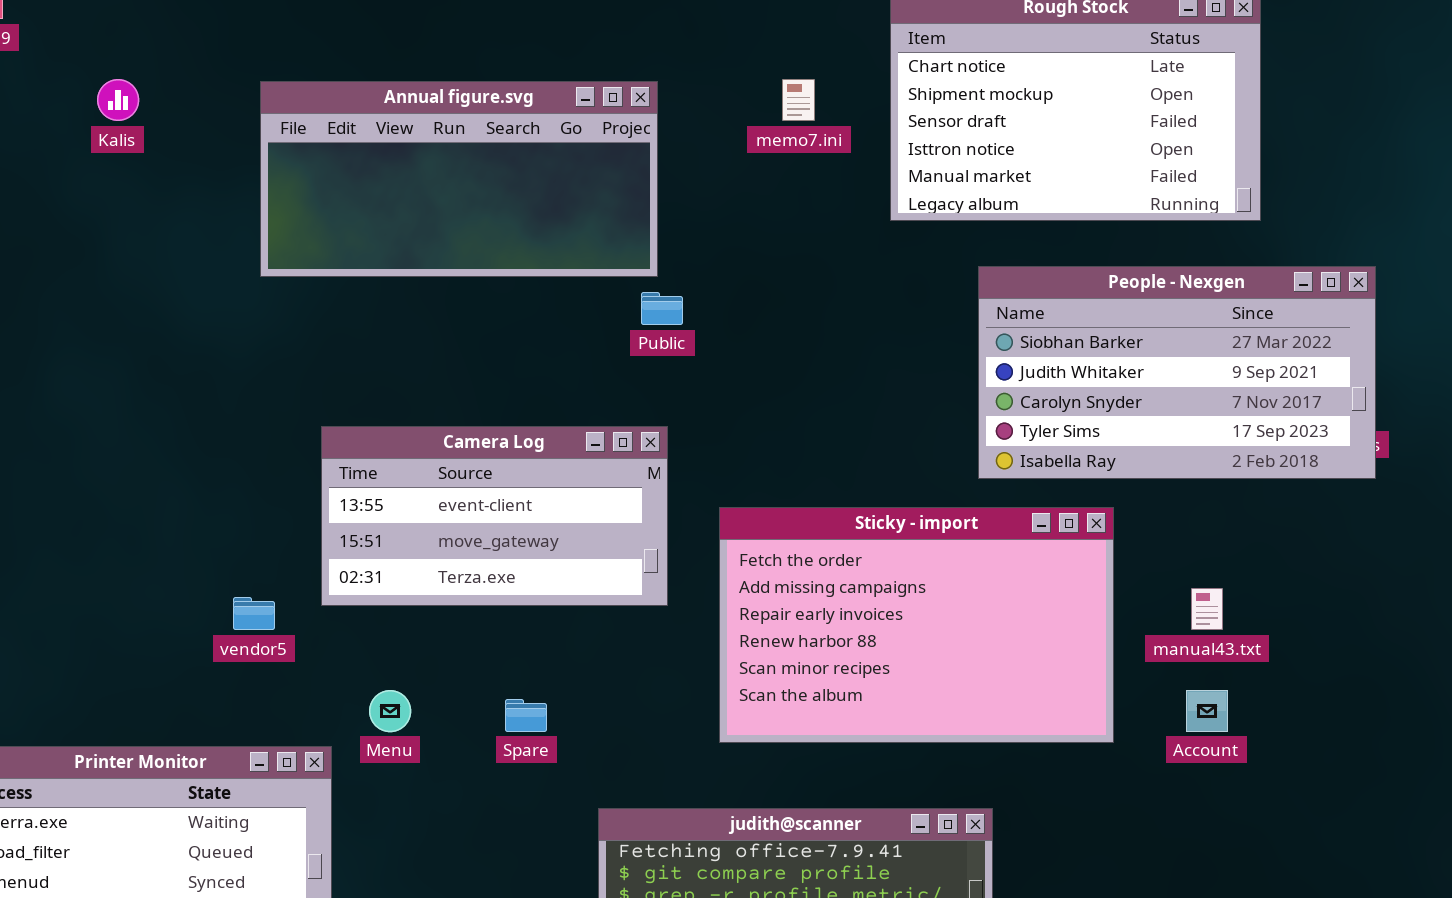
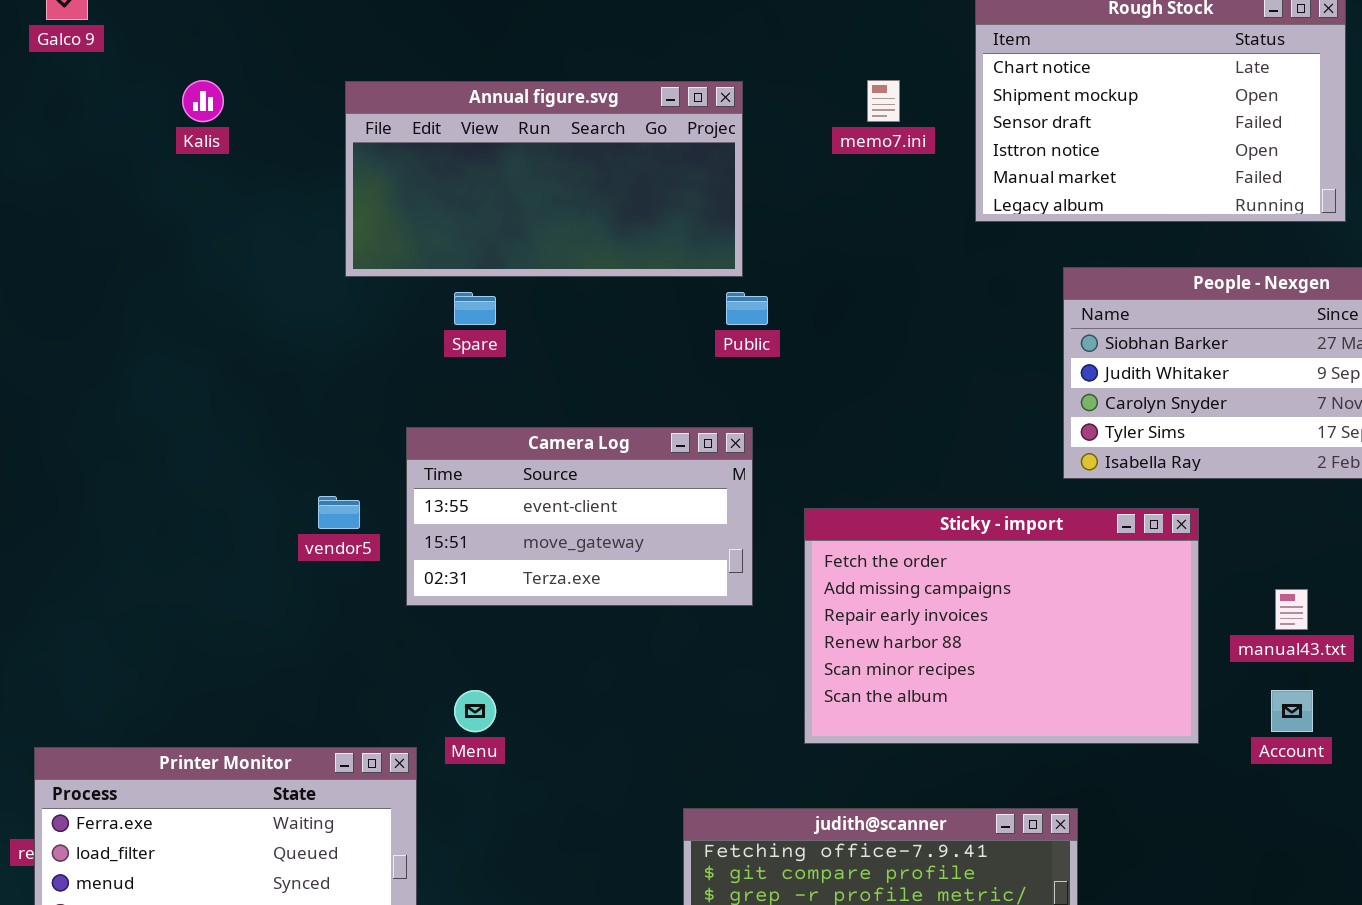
vendor5: [233,597,275,630] -> [318,496,360,529], moved
Spare: [505,699,547,732] -> [454,292,496,325], moved

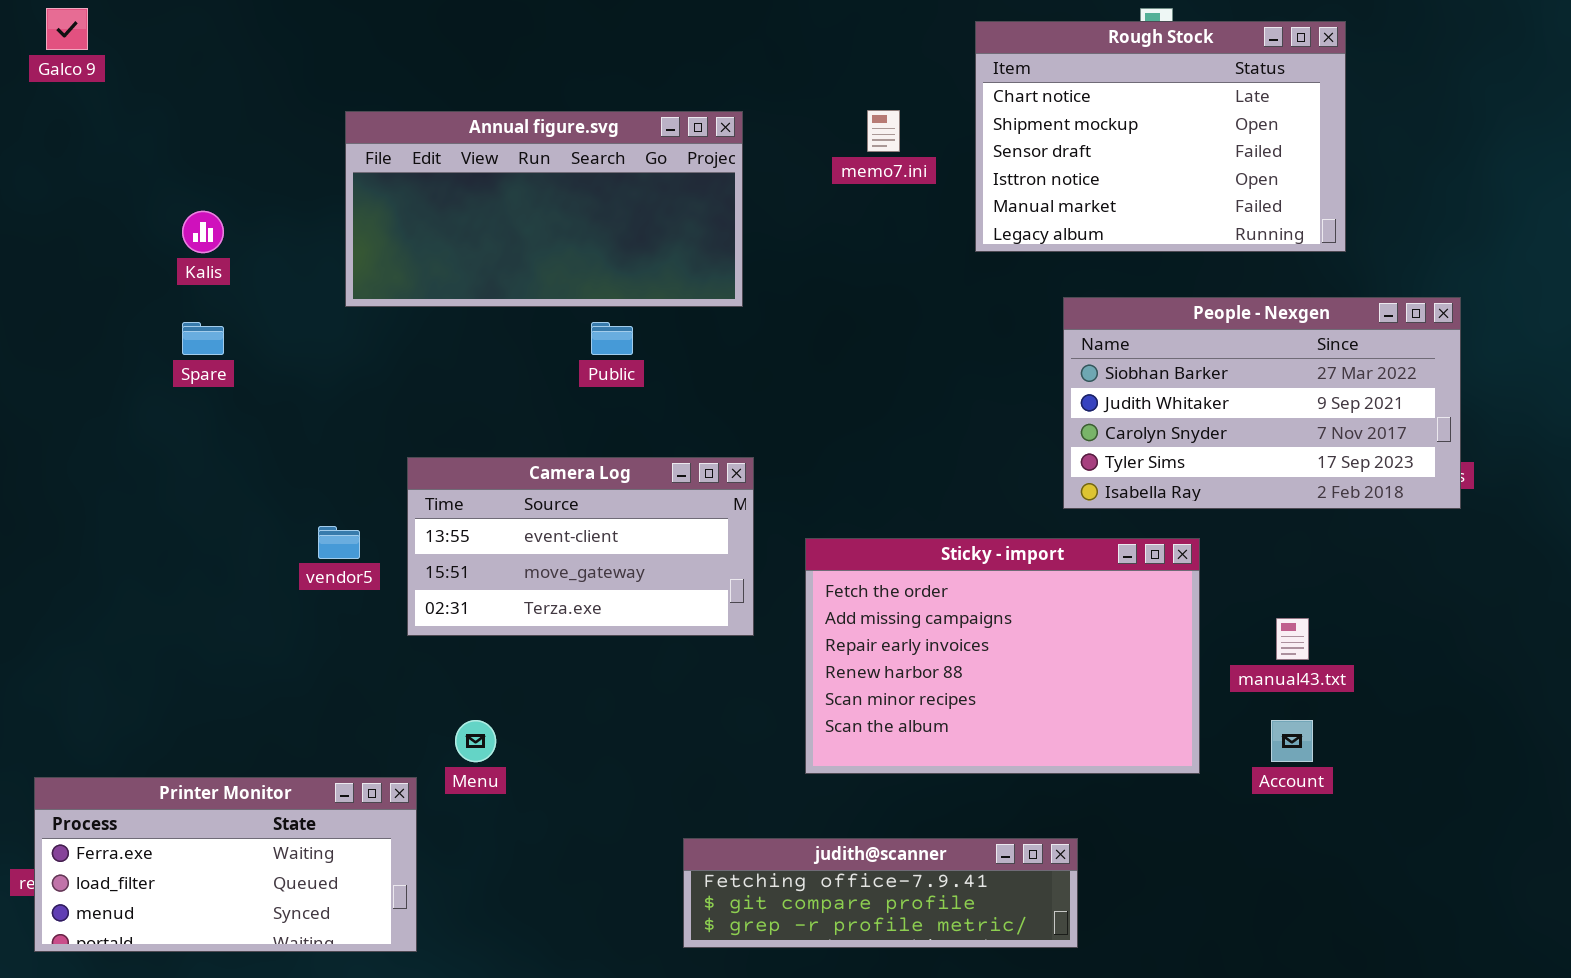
Kalis: [182,80,224,122] -> [182,211,224,253], moved
Spare: [454,292,496,325] -> [182,322,224,355], moved
Public: [726,292,768,325] -> [591,322,633,355], moved

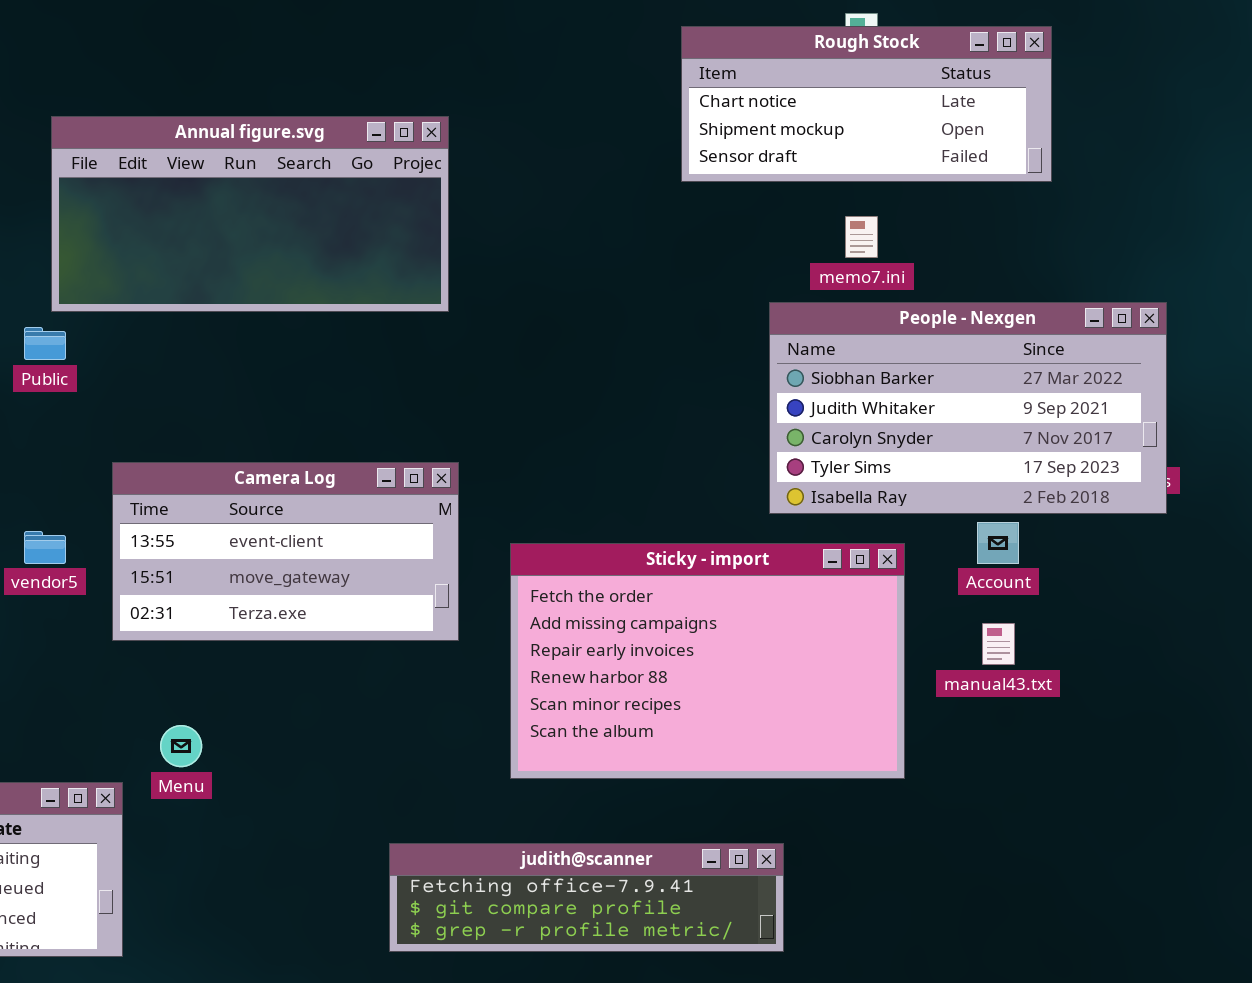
Rough Stock: [975,21,1346,252] -> [681,26,1052,182], resized
memo7.ini: [867,110,900,152] -> [845,216,878,258], moved
Public: [591,322,633,355] -> [24,327,66,360], moved
Account: [1271,720,1313,762] -> [977,522,1019,564], moved

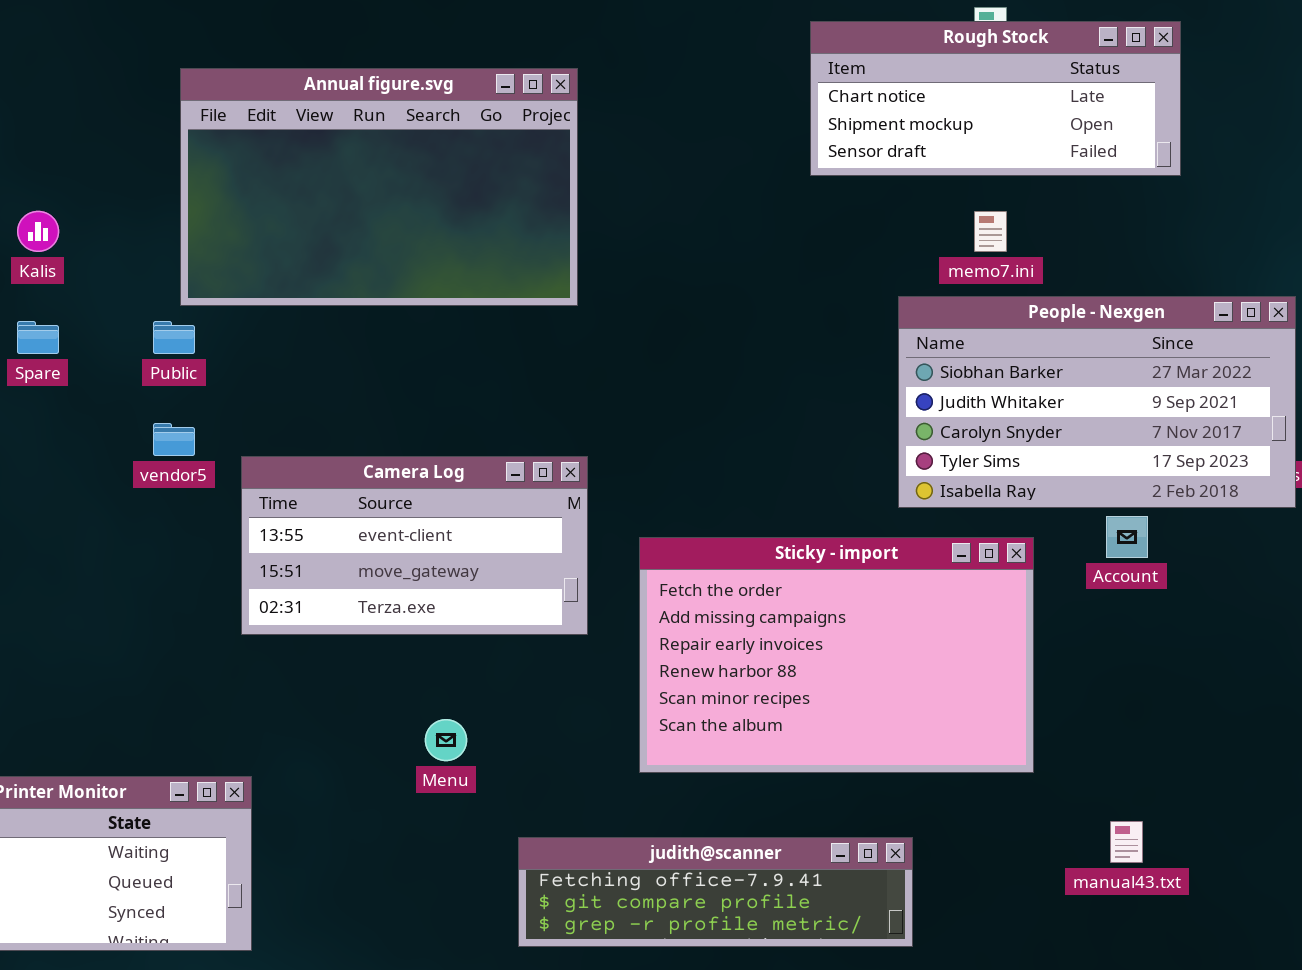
Annual figure.svg: [51,116,449,312] -> [180,68,578,306], resized
vendor5: [24,531,66,564] -> [153,423,195,456], moved
manual43.txt: [982,623,1015,665] -> [1110,821,1143,863], moved
Menu: [160,725,202,767] -> [425,719,467,761], moved

